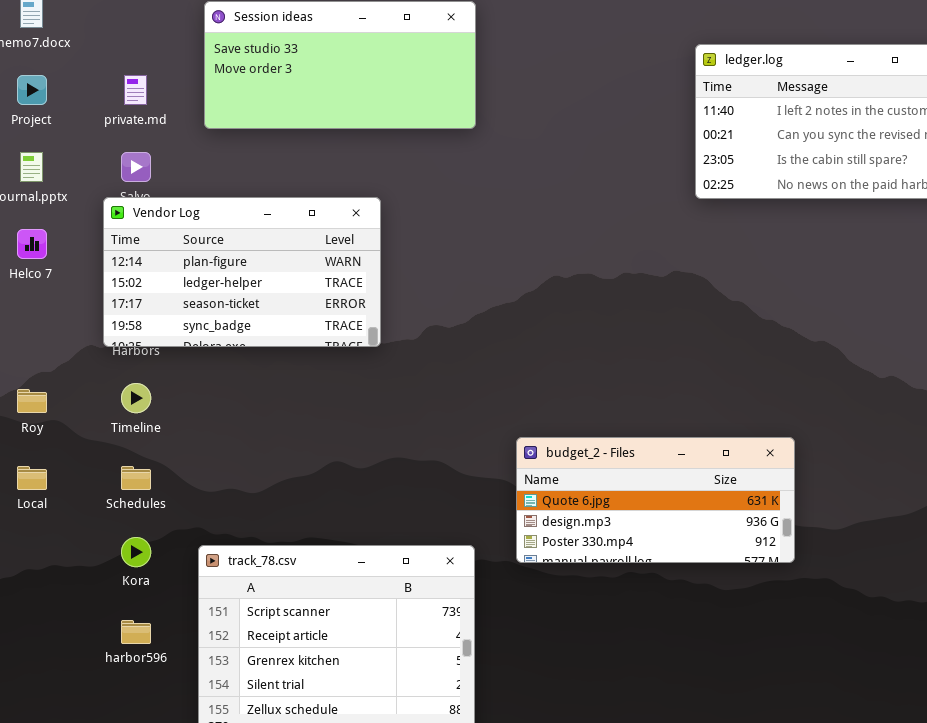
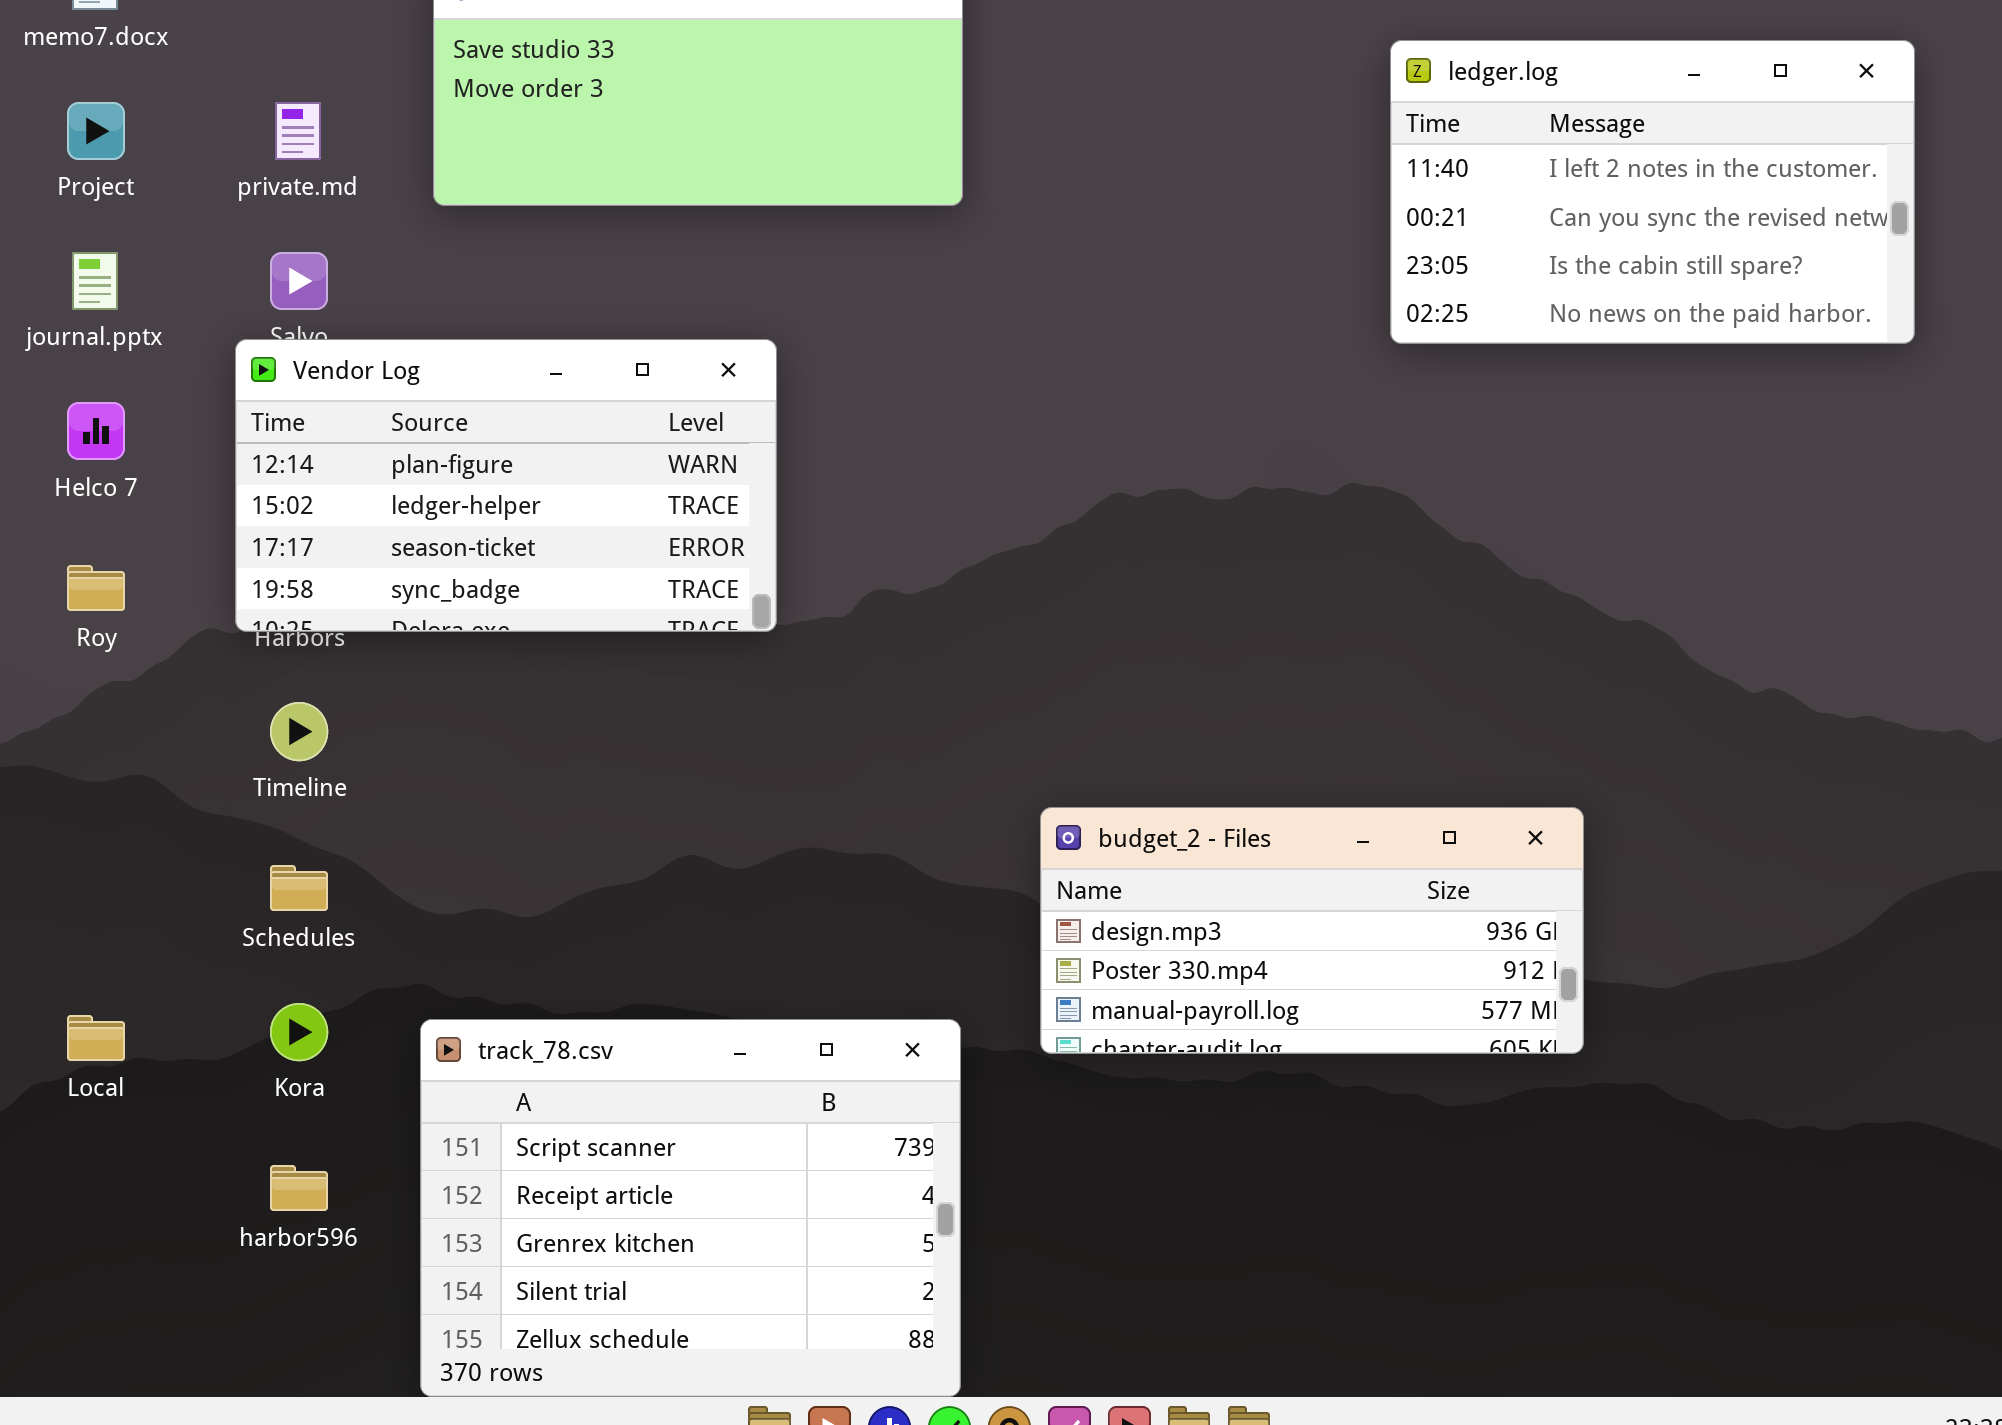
Roy: [17,389,47,413] -> [67,565,125,611], moved
budget_2 - Files: [516,437,795,563] -> [1040,807,1584,1054], scrolled down 1 row
Local: [17,466,47,490] -> [67,1015,125,1061], moved

